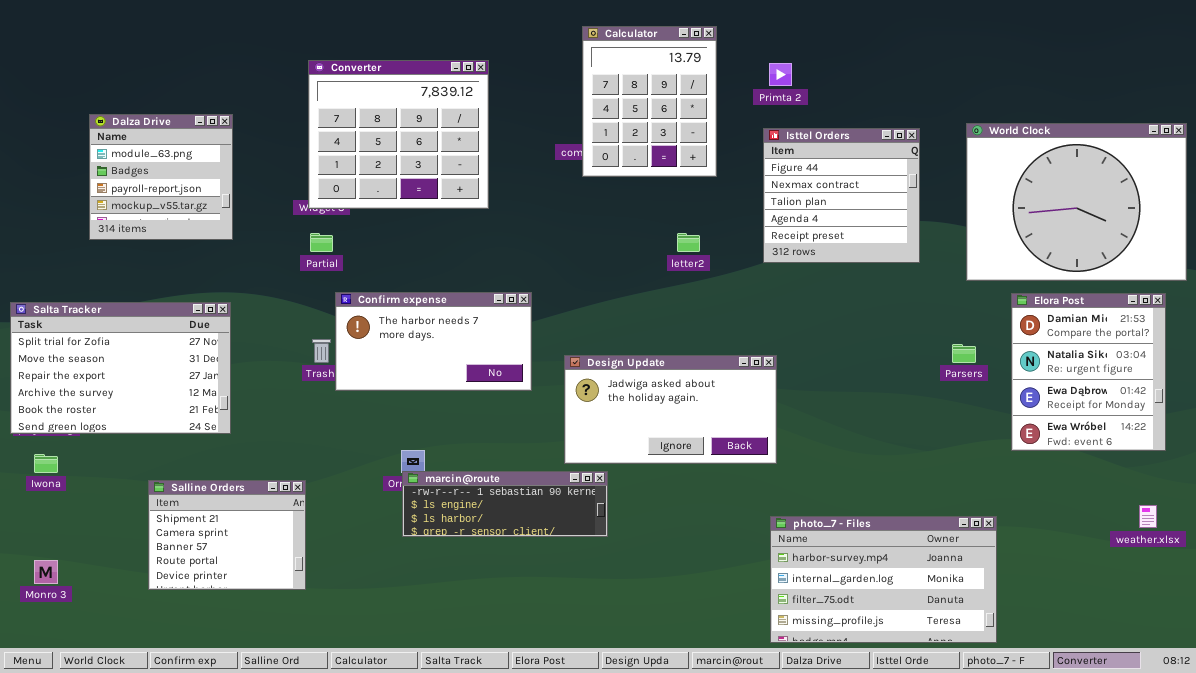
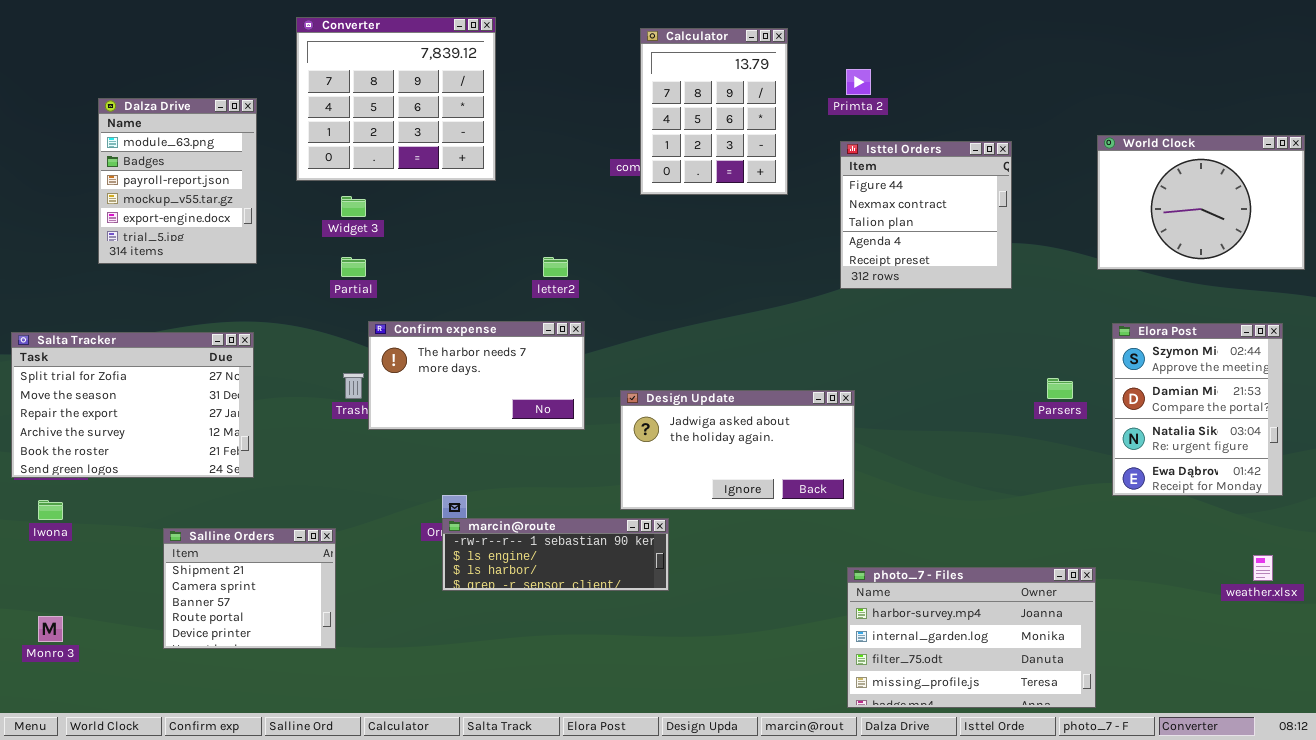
Converter: [308,60,489,209] -> [296,17,496,181], moved
Dalza Drive: [89,114,233,240] -> [98,98,257,264], resized
World Clock: [966,123,1187,281] -> [1097,135,1305,270], resized
letter2: [677,233,700,252] -> [543,257,568,277], moved
Elora Post: [1011,293,1166,451] -> [1112,323,1283,496], scrolled up 1 row

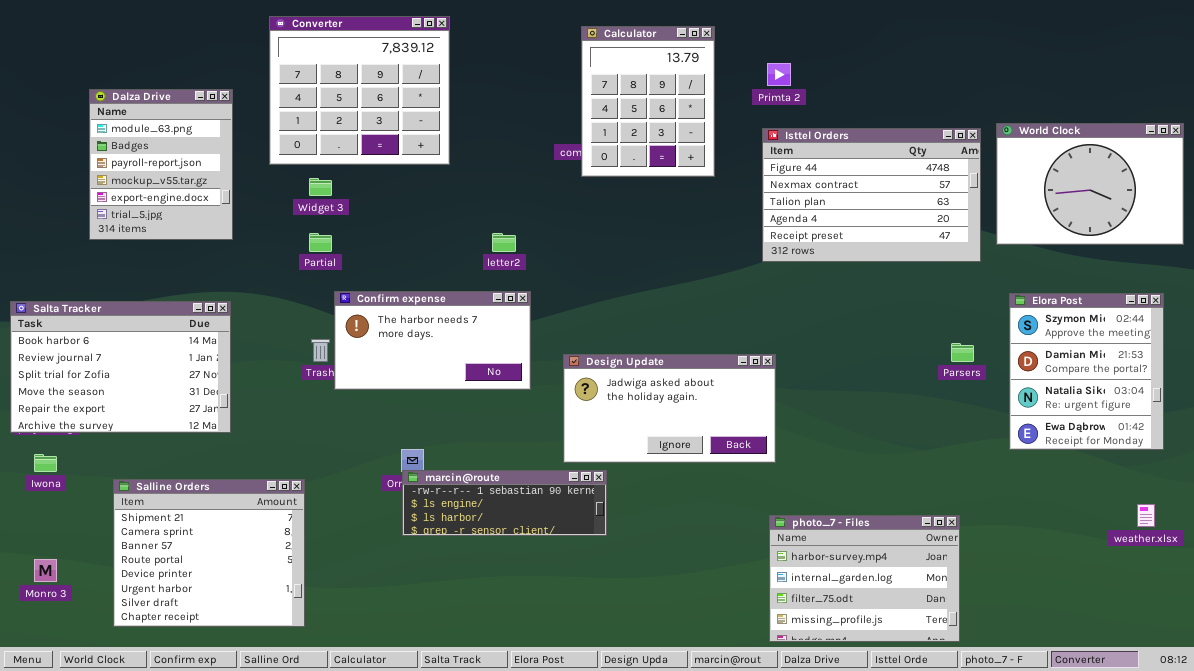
Isttel Orders: [840,141,1012,289] -> [762,128,981,262], resized
Salta Tracker: [11,332,254,478] -> [10,301,231,433], scrolled up 2 rows
Salline Orders: [163,528,336,649] -> [113,479,305,627], resized
photo_7 - Files: [847,567,1096,708] -> [769,515,960,642], resized

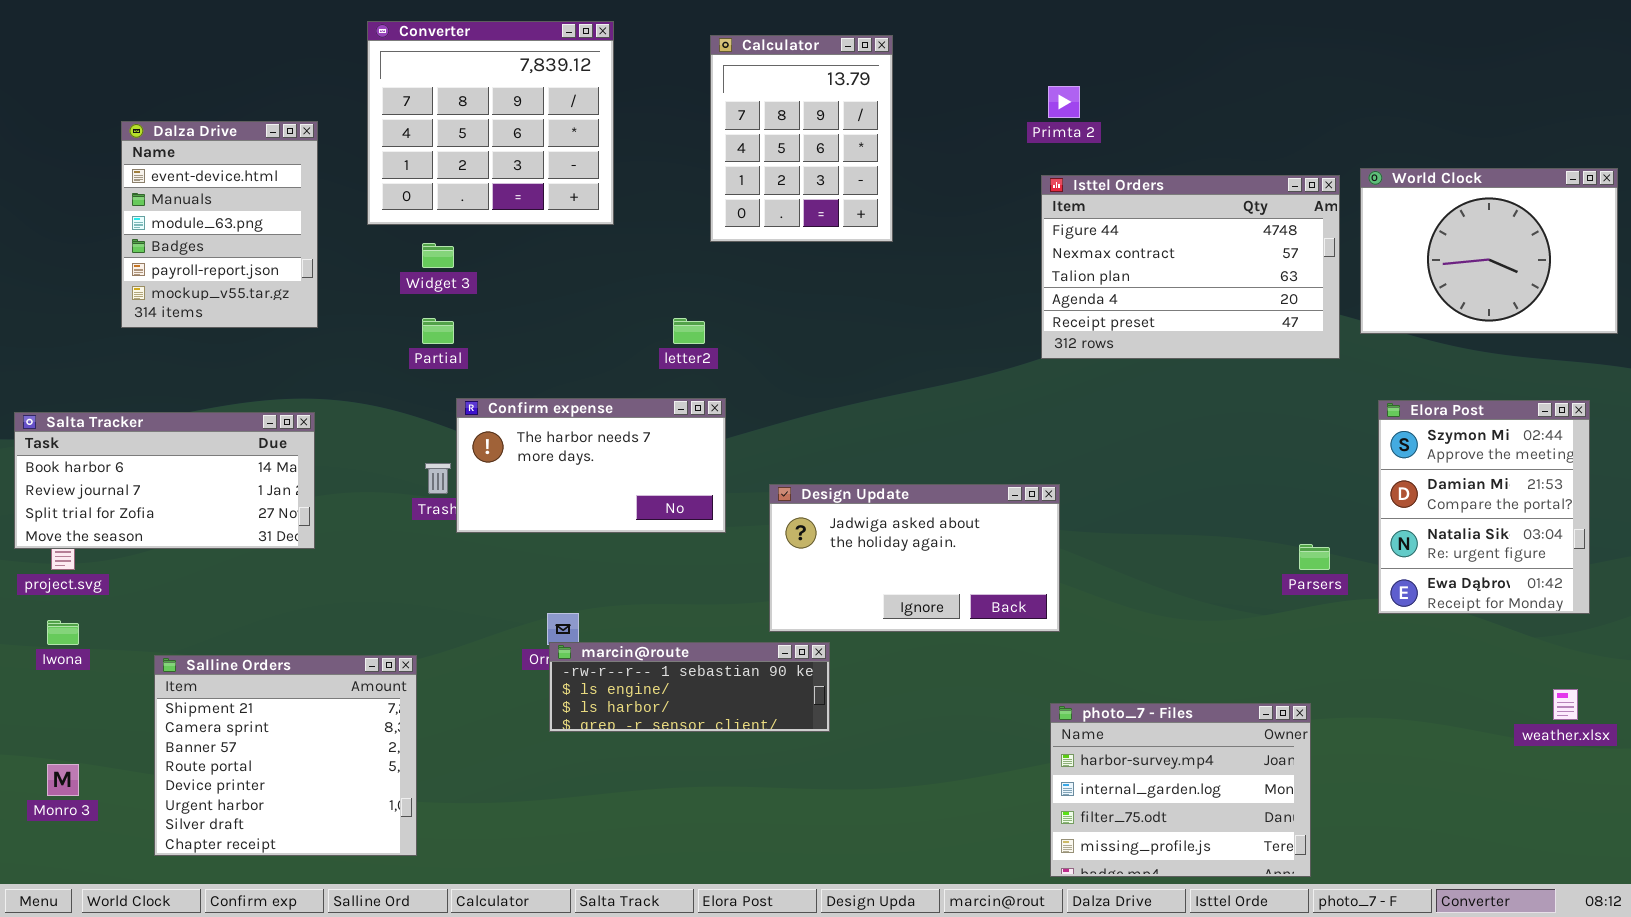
Calculator: [581,26,715,177] -> [710,35,893,242], moved
Dalza Drive: [89,89,233,240] -> [121,121,318,328], scrolled up 2 rows
Salta Tracker: [10,301,231,433] -> [14,412,315,549], resized
Parsers: [951,343,974,362] -> [1299,544,1330,570], moved

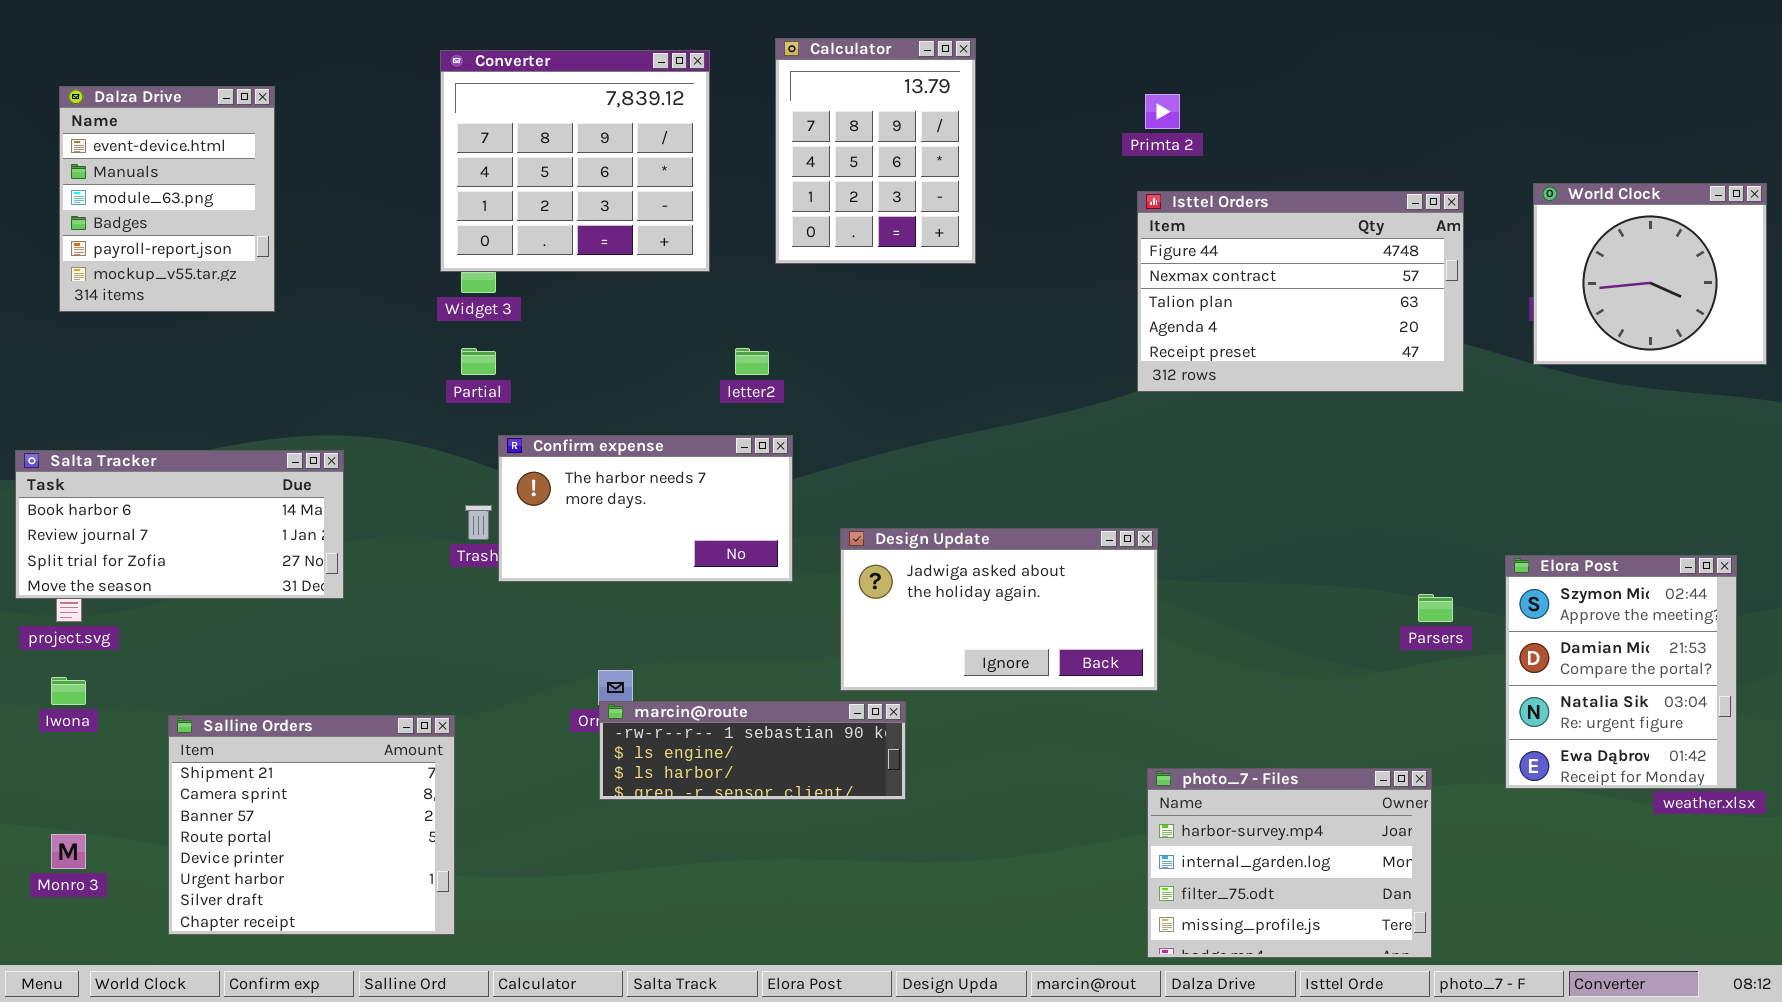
Converter: [367,21,614,225] -> [440,50,710,272], moved
Dalza Drive: [121,121,318,328] -> [59,86,275,312], moved
World Clock: [1360,168,1618,334] -> [1533,183,1767,365], resized
Elora Post: [1378,400,1590,614] -> [1505,555,1737,789], moved

